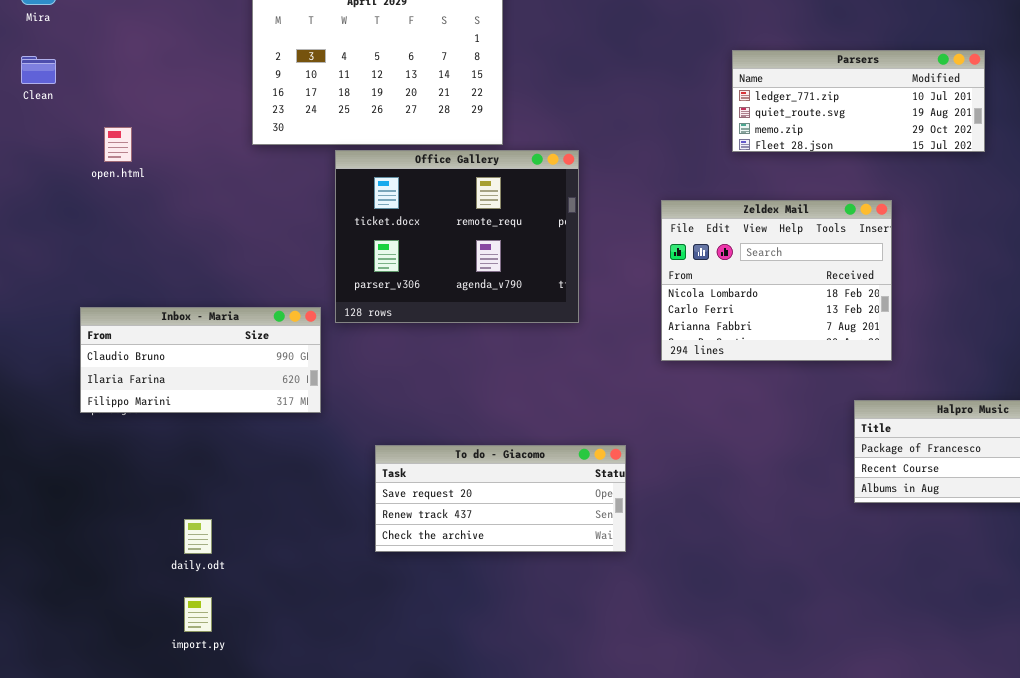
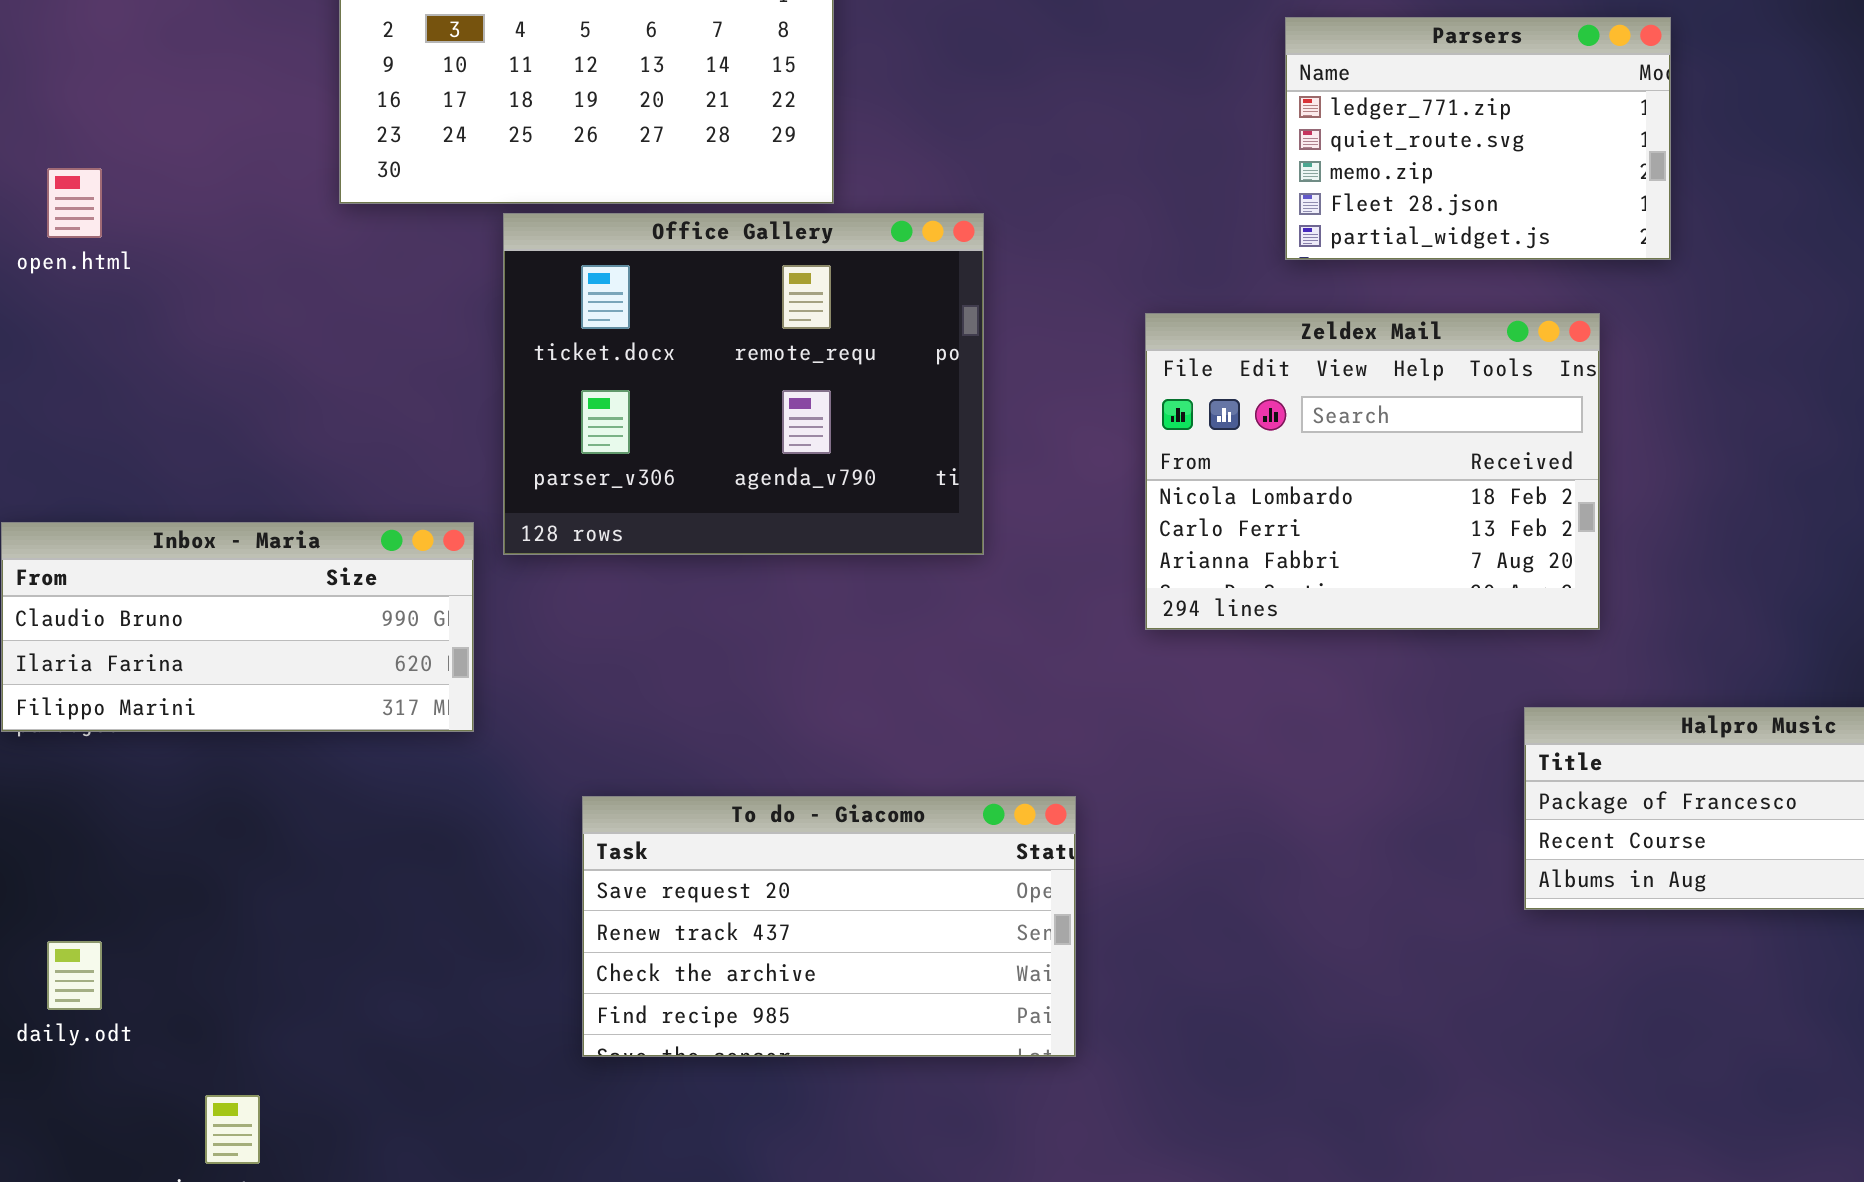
Parsers: [732,50,985,152] -> [1285,17,1671,260], resized
To do - Giacomo: [375,445,626,552] -> [582,796,1076,1057], resized
daily.odt: [184,519,212,554] -> [47,941,102,1010], moved

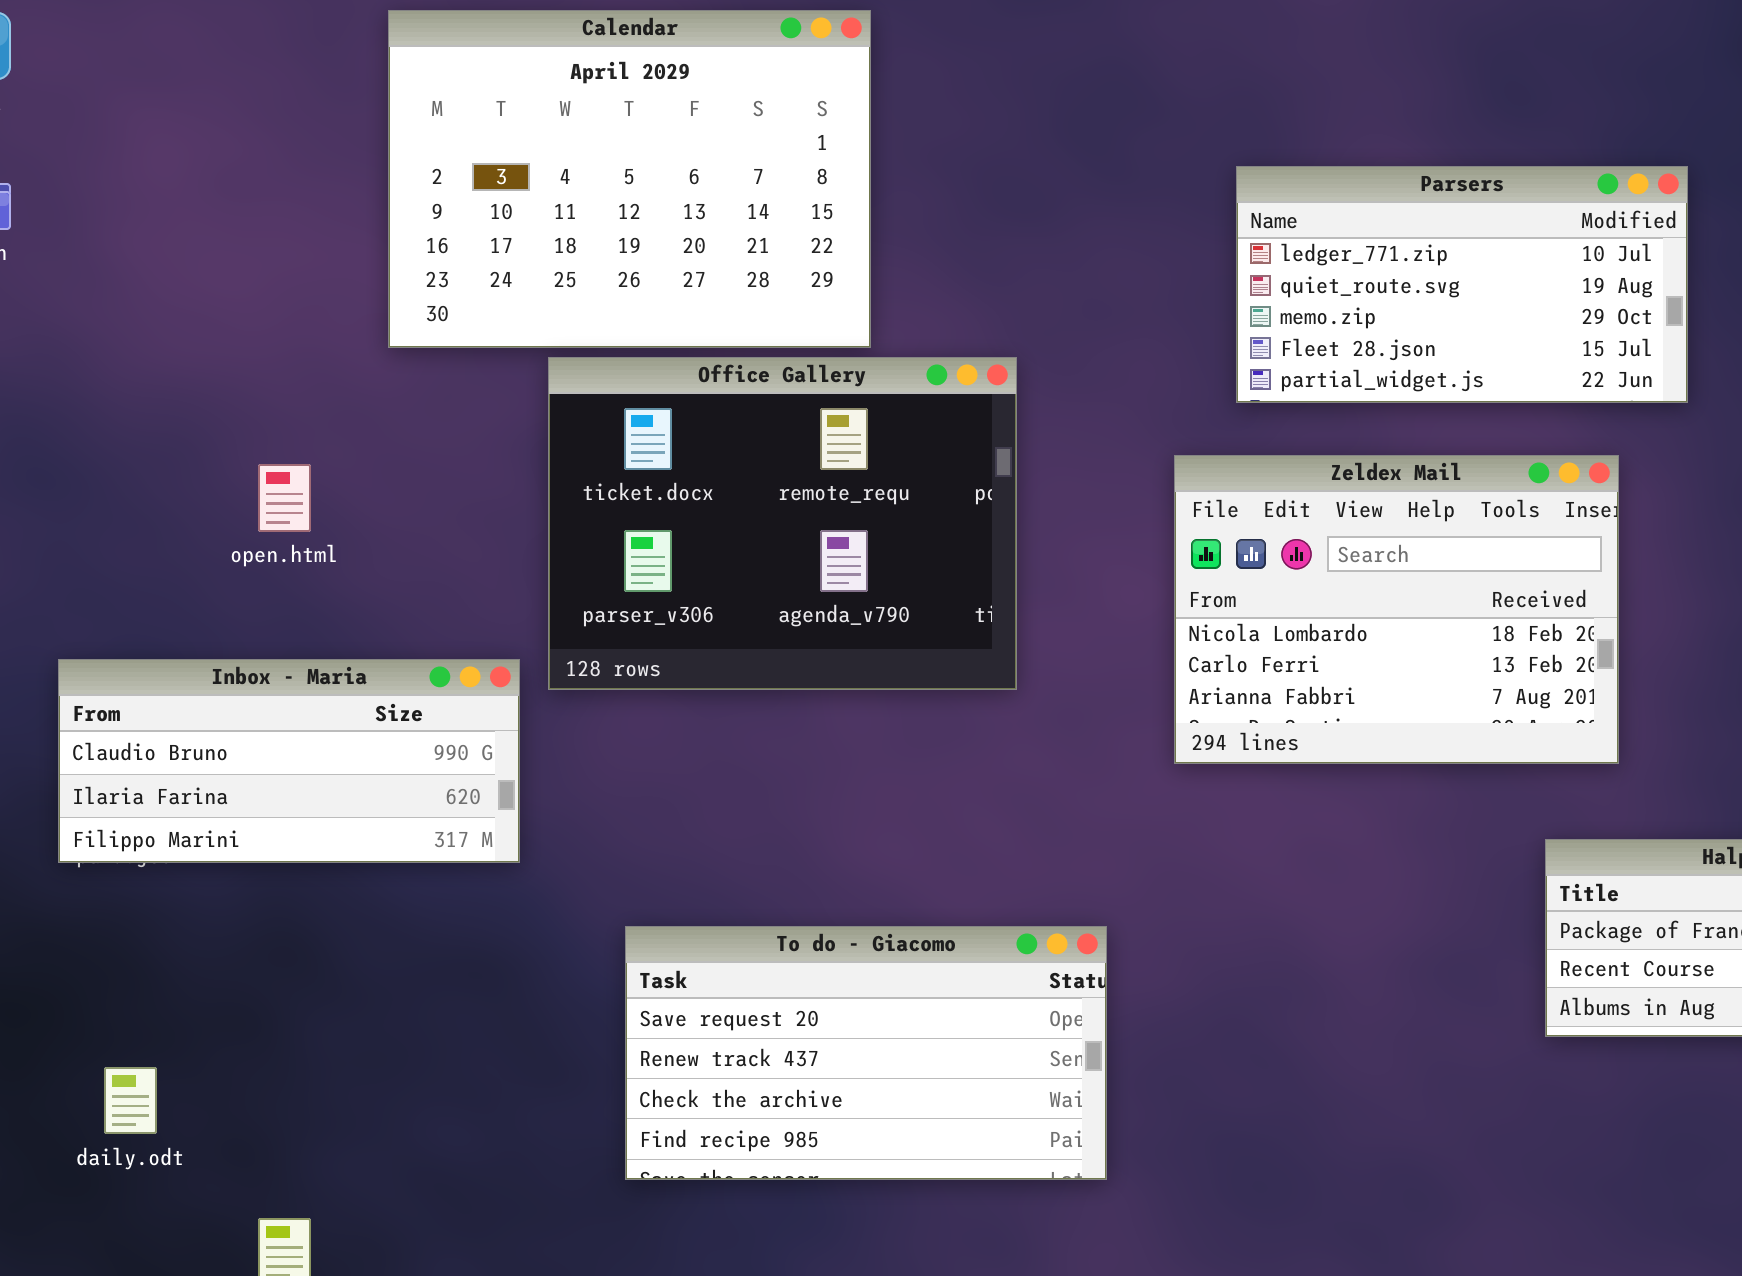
Parsers: [1285,17,1671,260] -> [1236,166,1688,403], resized
open.html: [47,168,102,238] -> [258,464,311,532], moved

